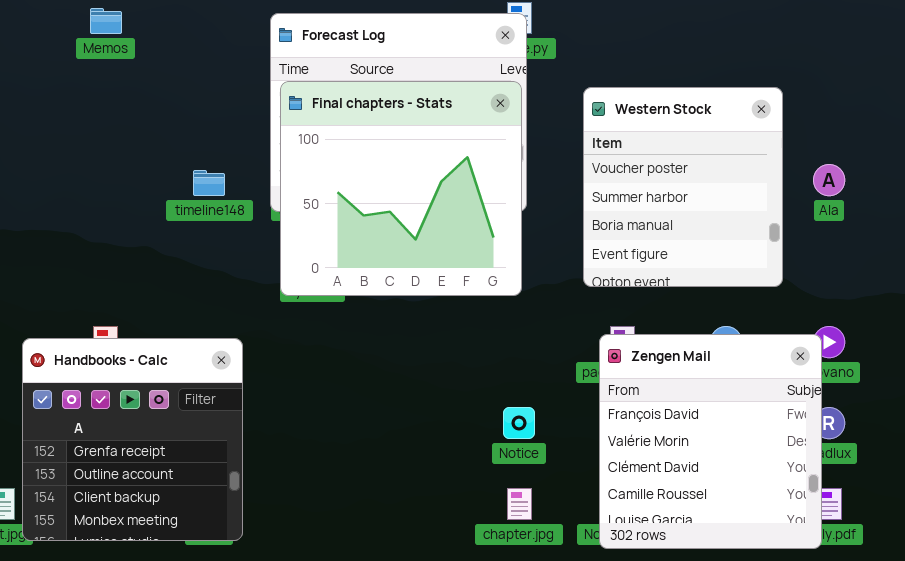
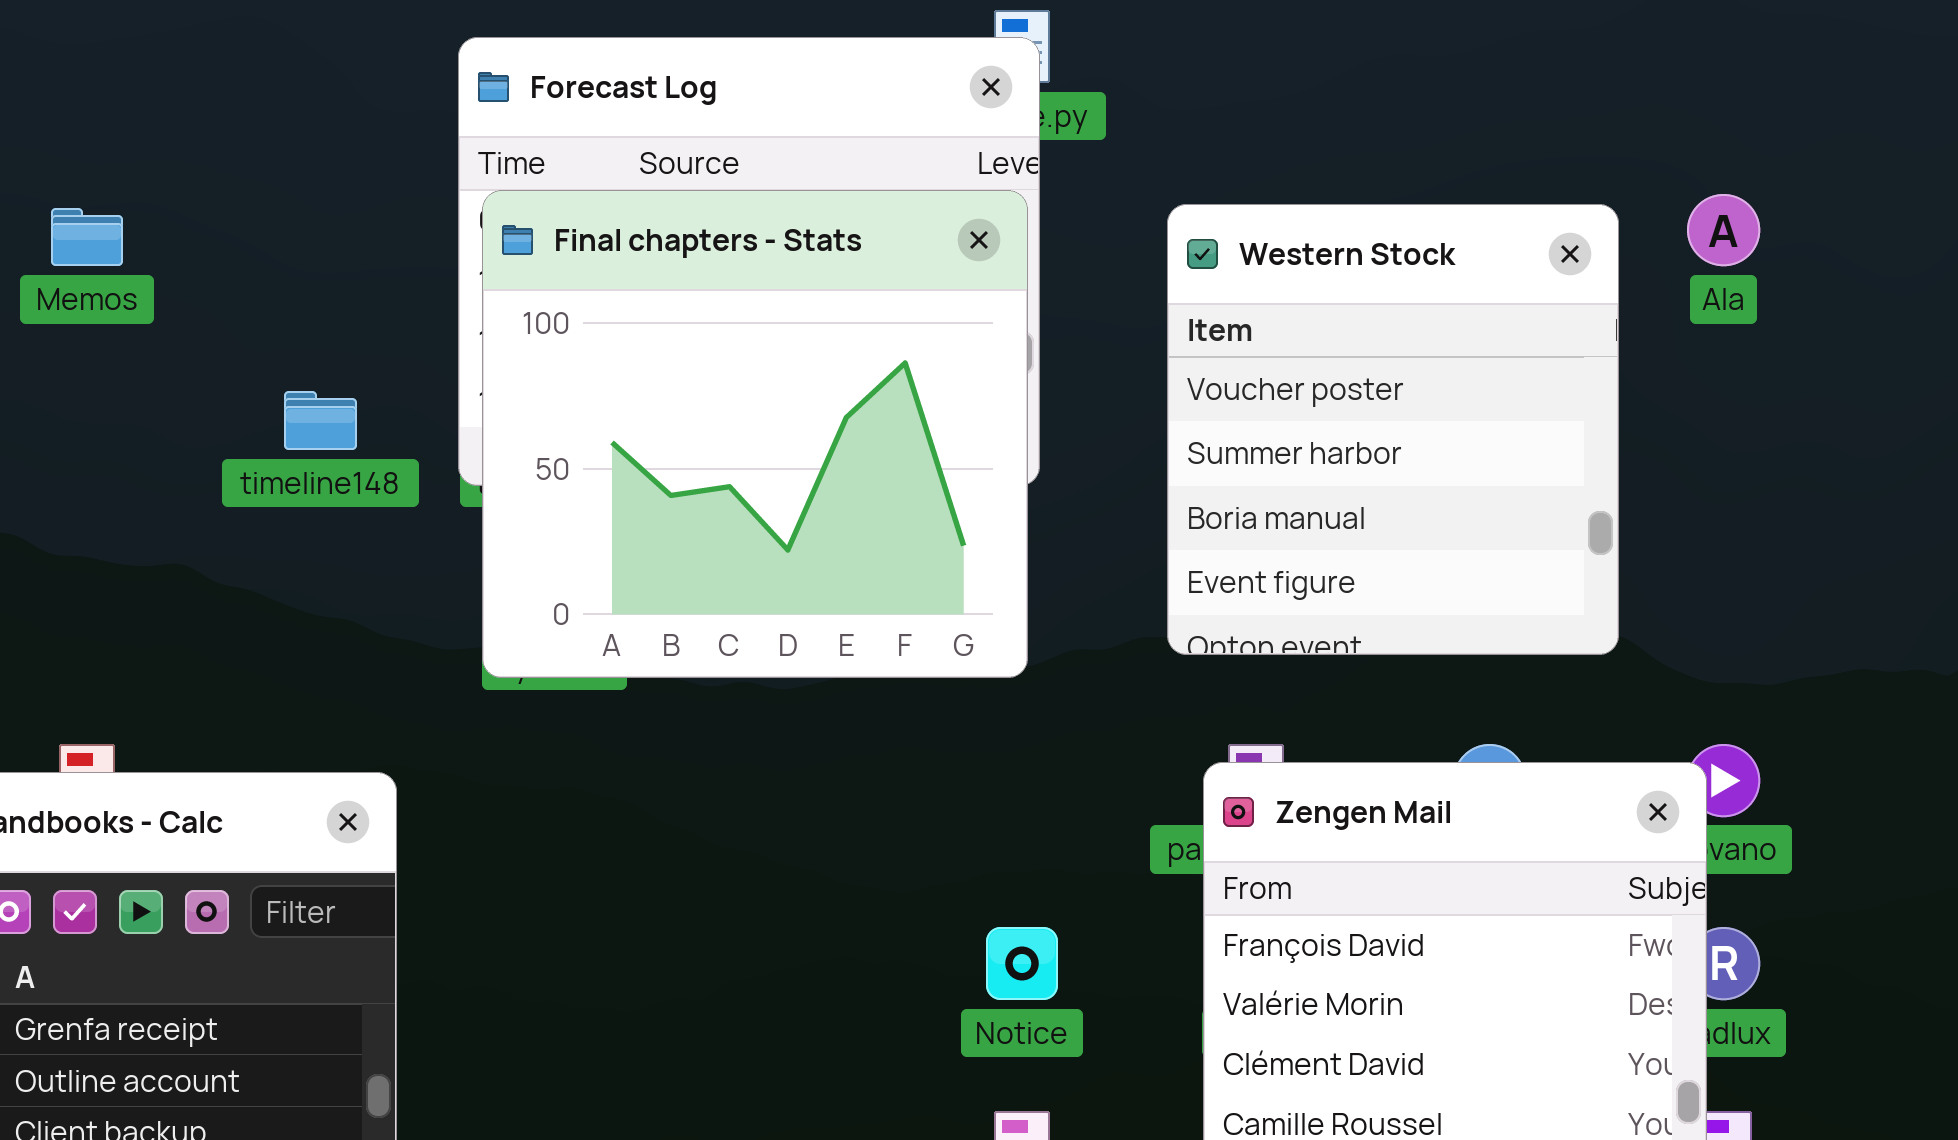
Memos: [90,8,122,34] -> [51,208,123,266], moved
Ala: [813,164,845,196] -> [1687,194,1760,266], moved

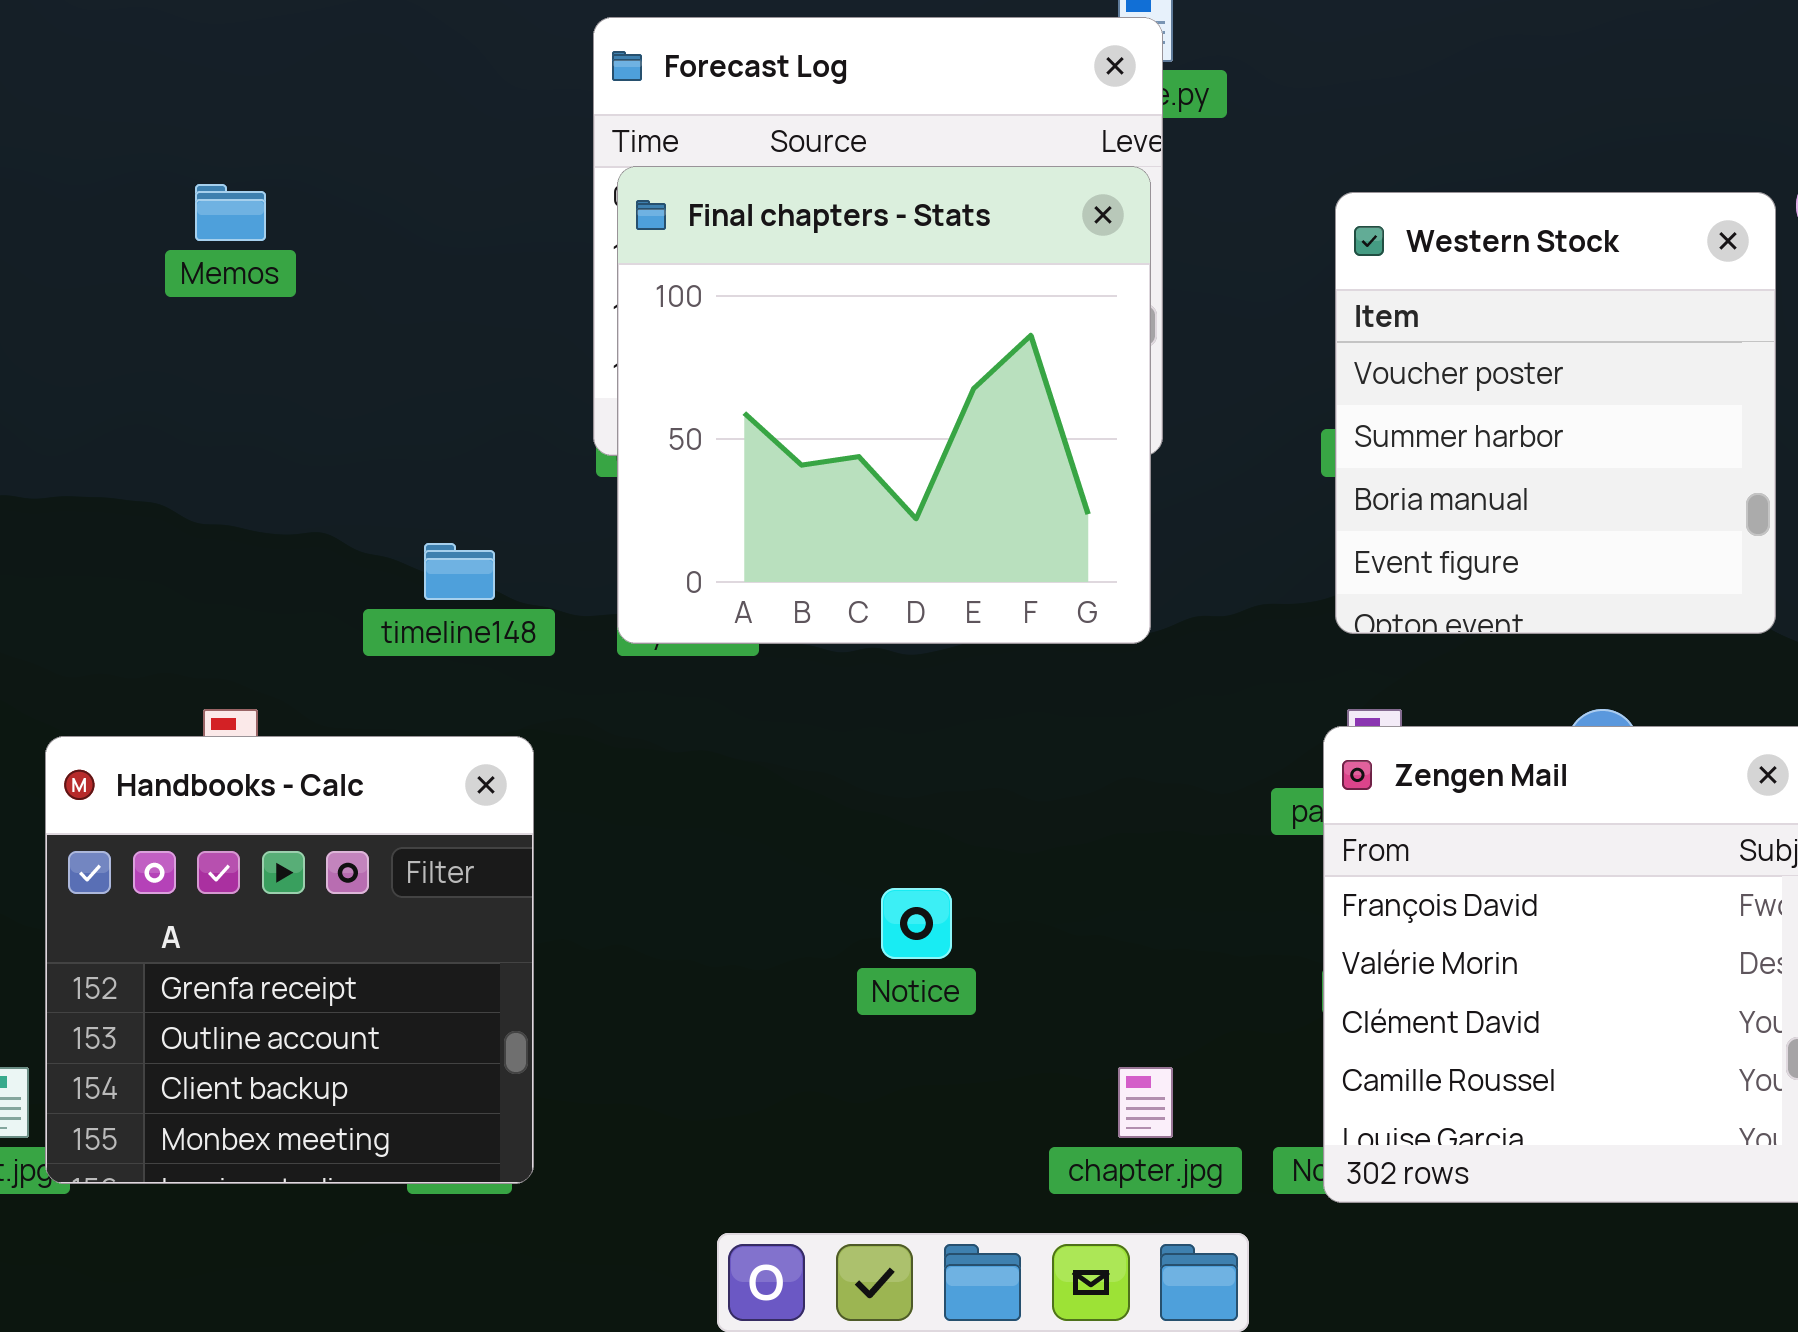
Western Stock: [1167,204,1619,655] -> [1335,192,1776,634], moved
timeline148: [284,391,357,450] -> [424,543,495,600], moved
Notice: [986,927,1058,1000] -> [881,888,952,959], moved

